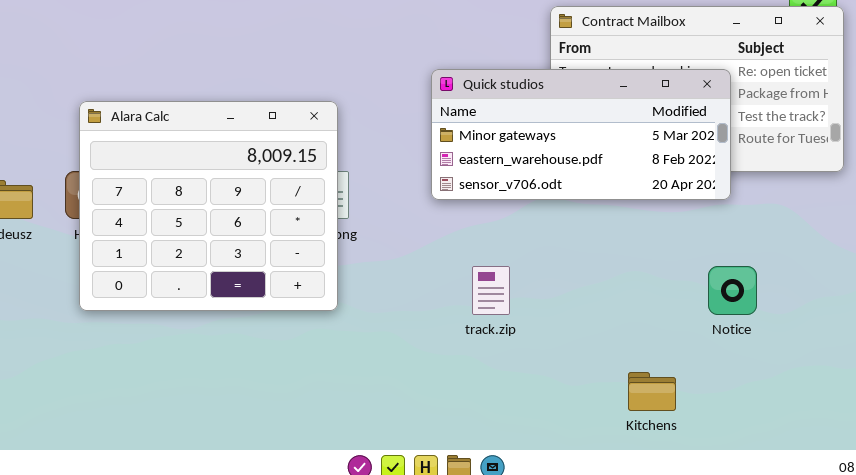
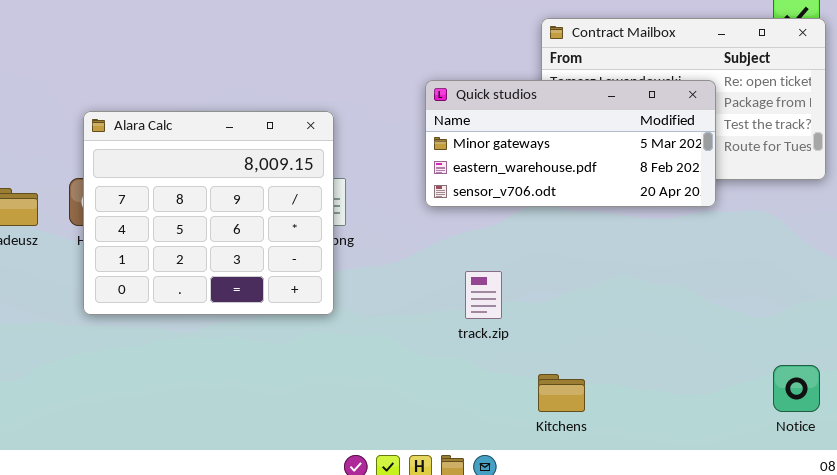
Notice: [708,266,757,315] -> [773,365,820,412], moved
Kitchens: [628,372,676,411] -> [538,374,585,412], moved

